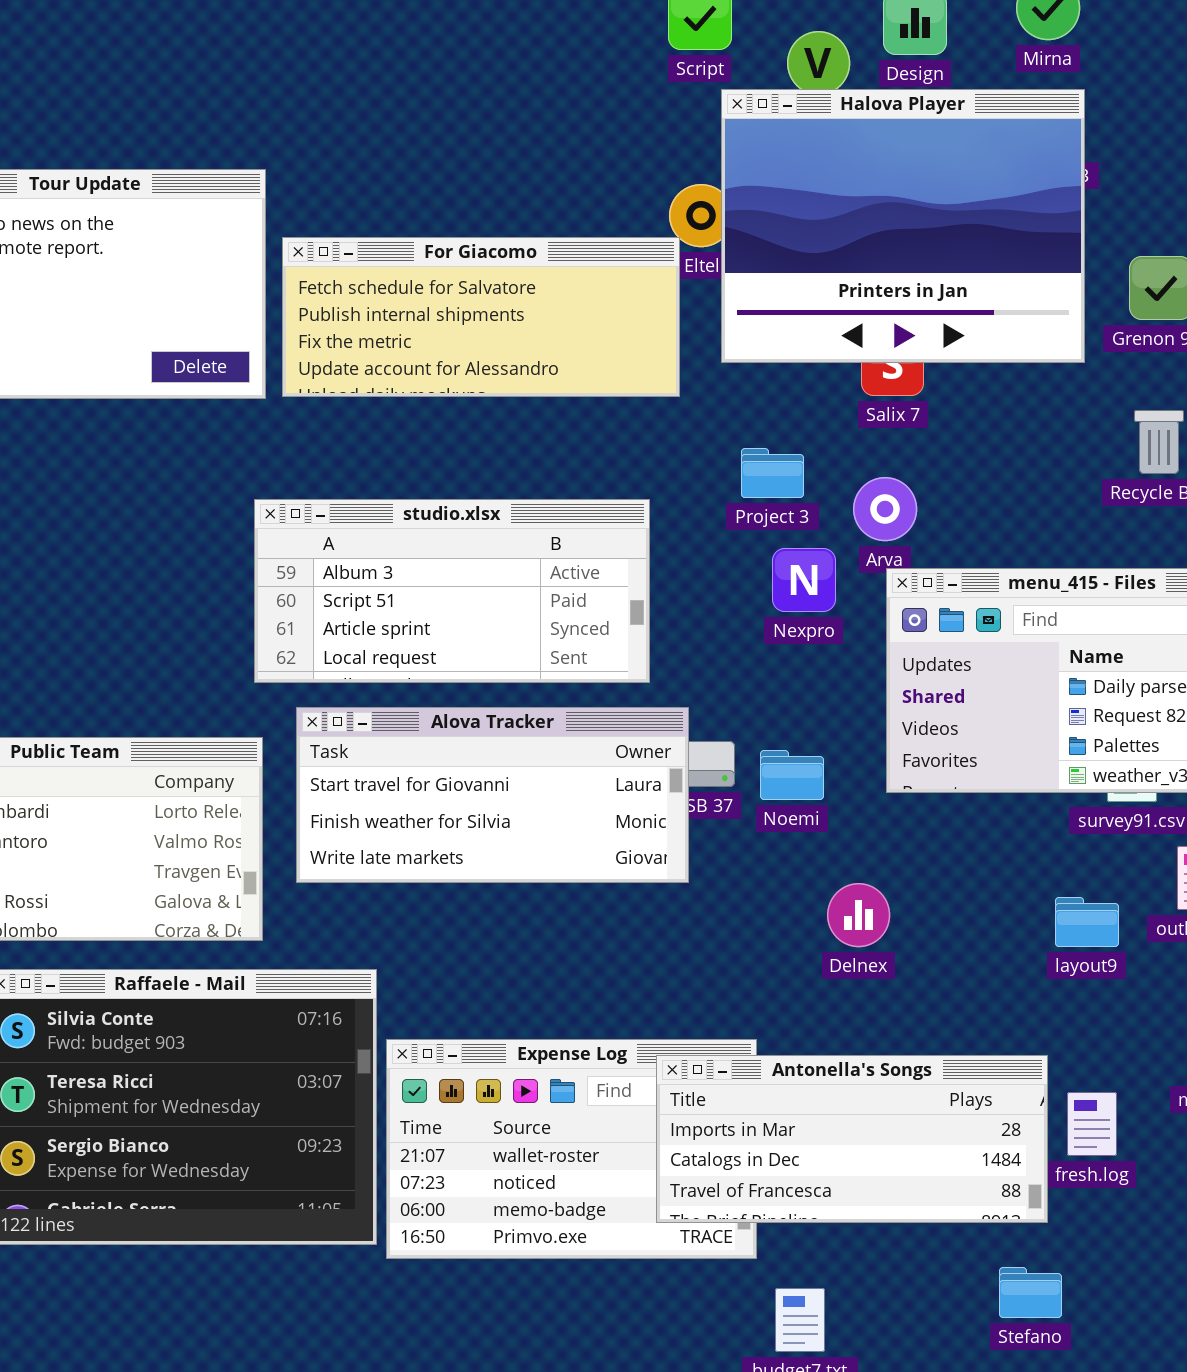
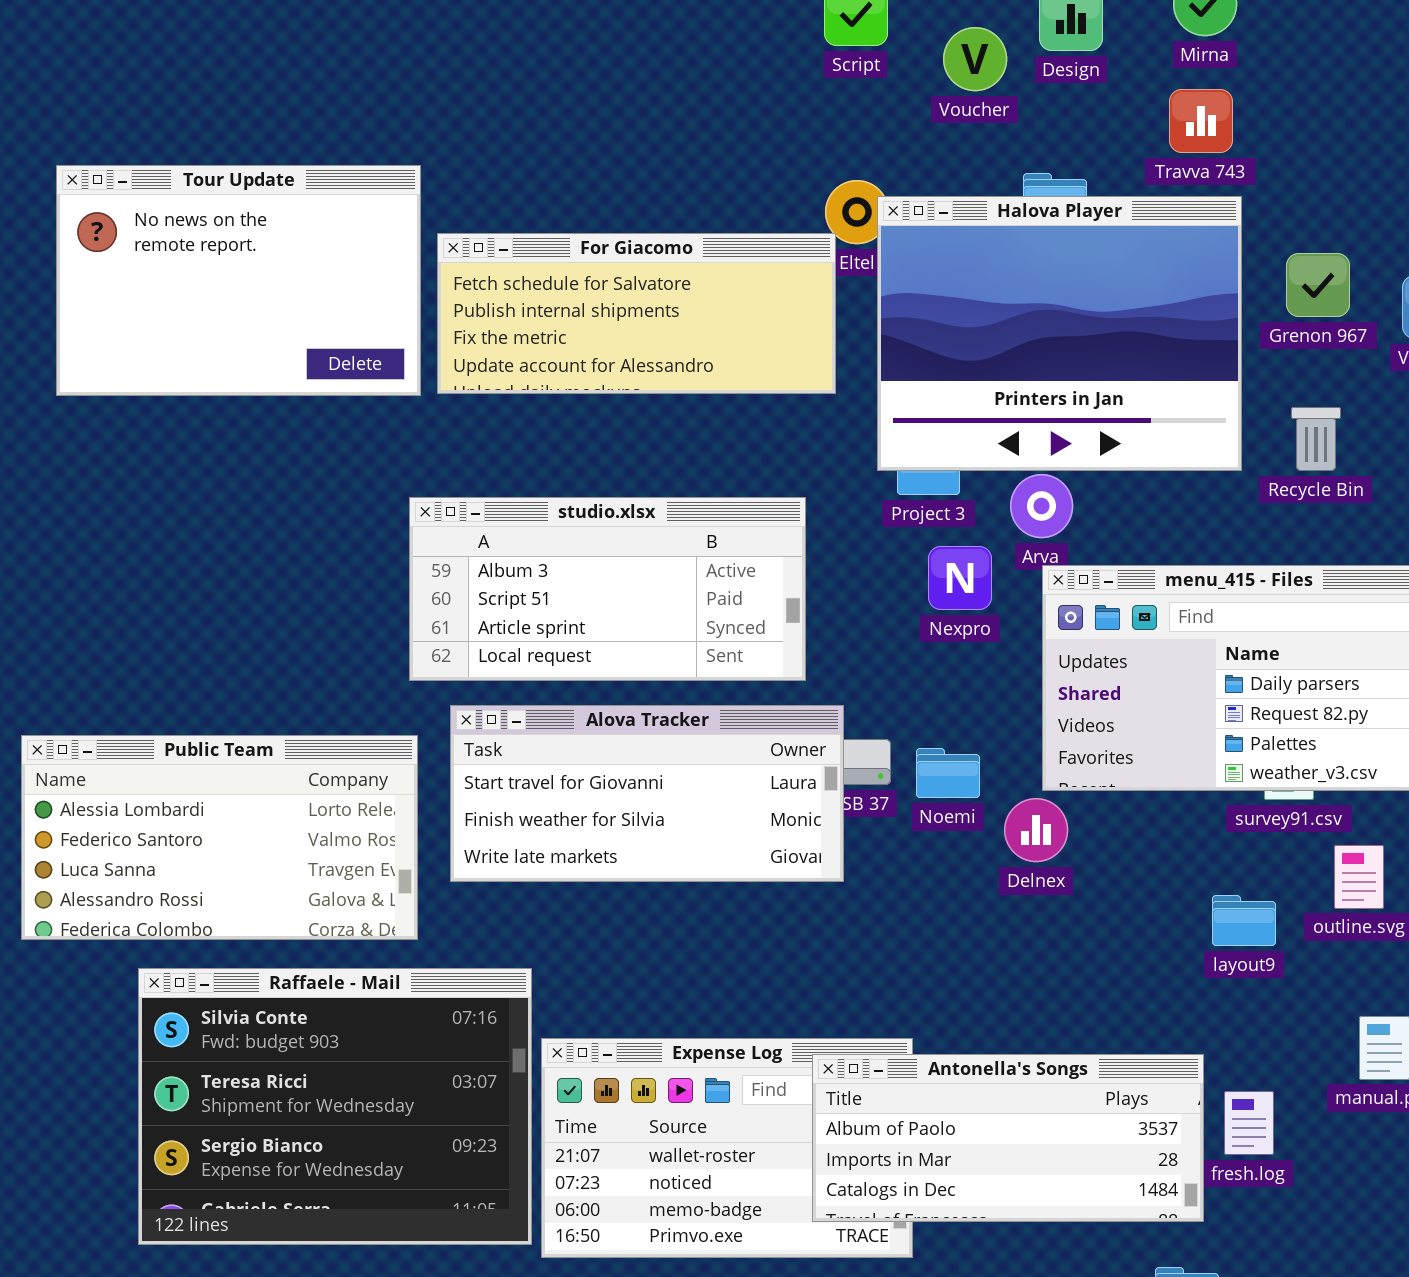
Halova Player: [721,89,1085,363] -> [877,196,1242,471], moved
Delnex: [827,883,890,947] -> [1004,798,1068,862], moved
Antonella's Songs: [656,1055,1048,1223] -> [812,1054,1204,1222], scrolled up 1 row

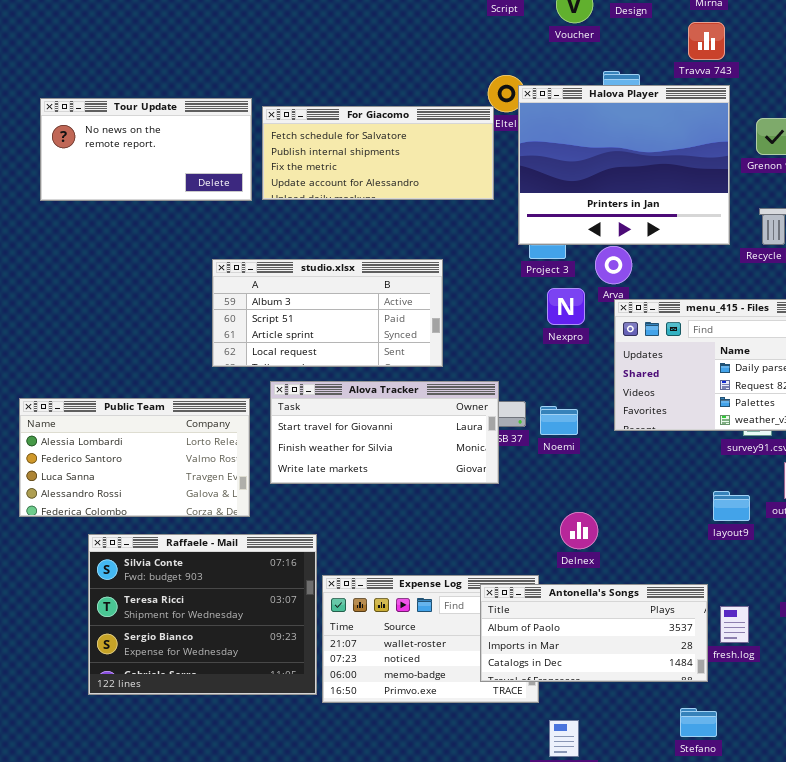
Tour Update: [56,165,421,396] -> [40,98,252,201], resized
studio.xlsx: [409,497,806,681] -> [212,259,443,367], moved
Delnex: [1004,798,1068,862] -> [560,512,598,549], moved

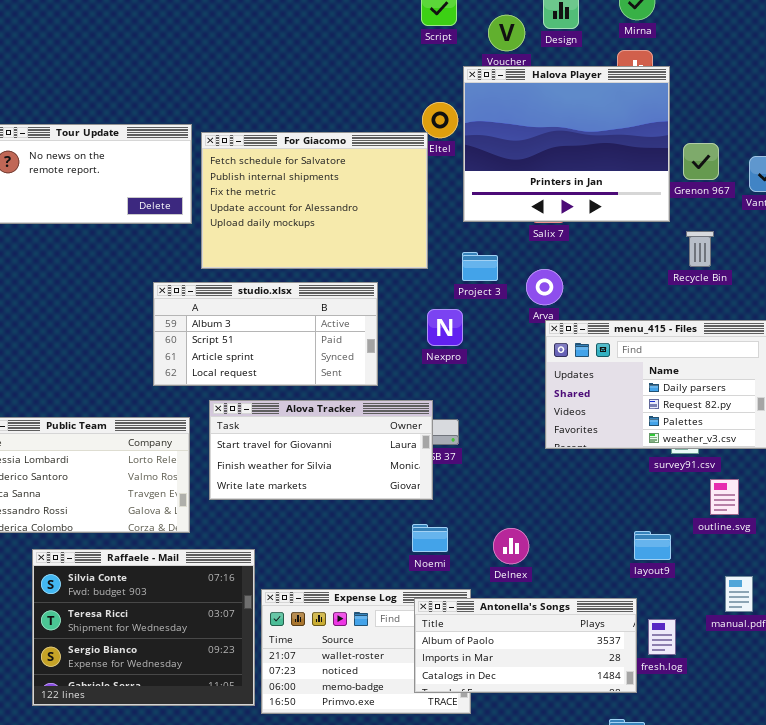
Halova Player: [518,85,730,245] -> [463,66,670,222], moved
For Giacomo: [262,106,494,200] -> [201,132,428,269], resized
Nexpro: [547,288,585,325] -> [427,309,463,346], moved
Noemi: [540,406,578,435] -> [412,524,448,552], moved
layout9: [713,491,750,521] -> [634,531,671,560], moved

